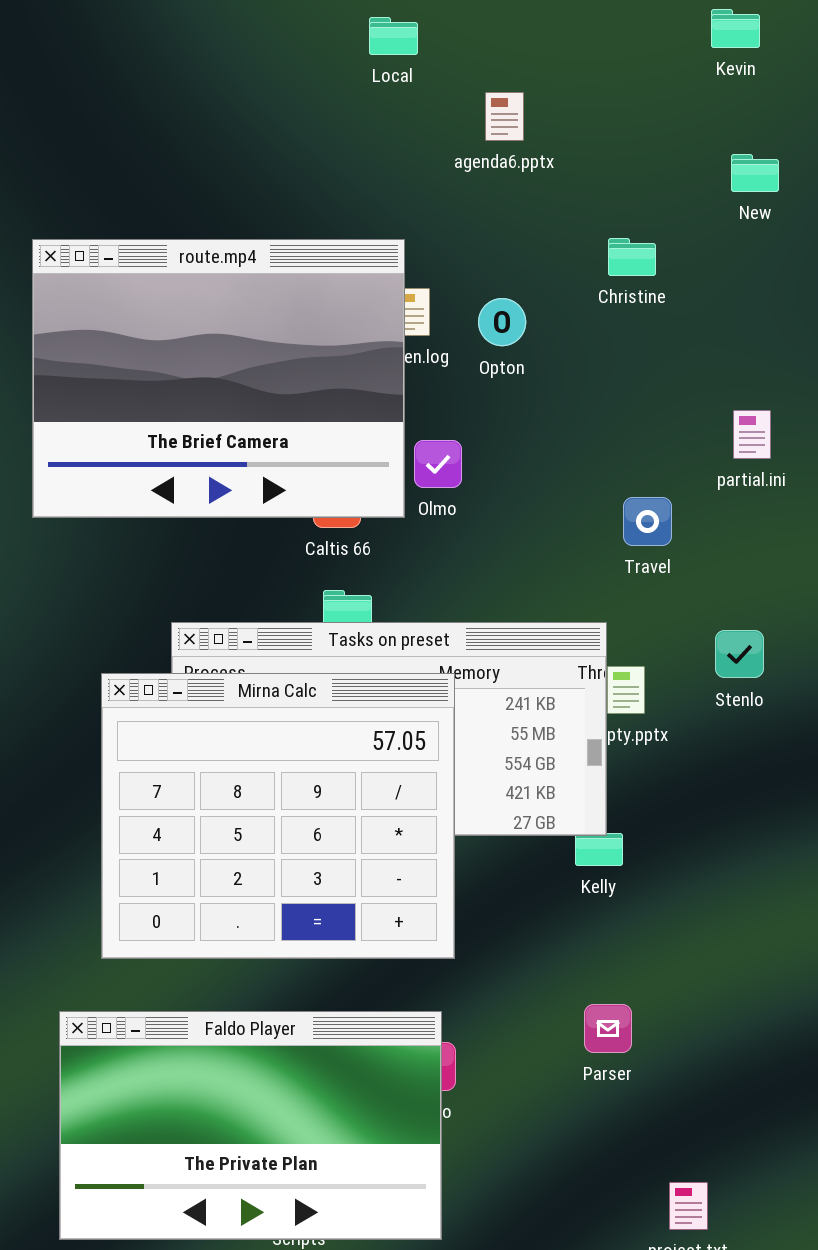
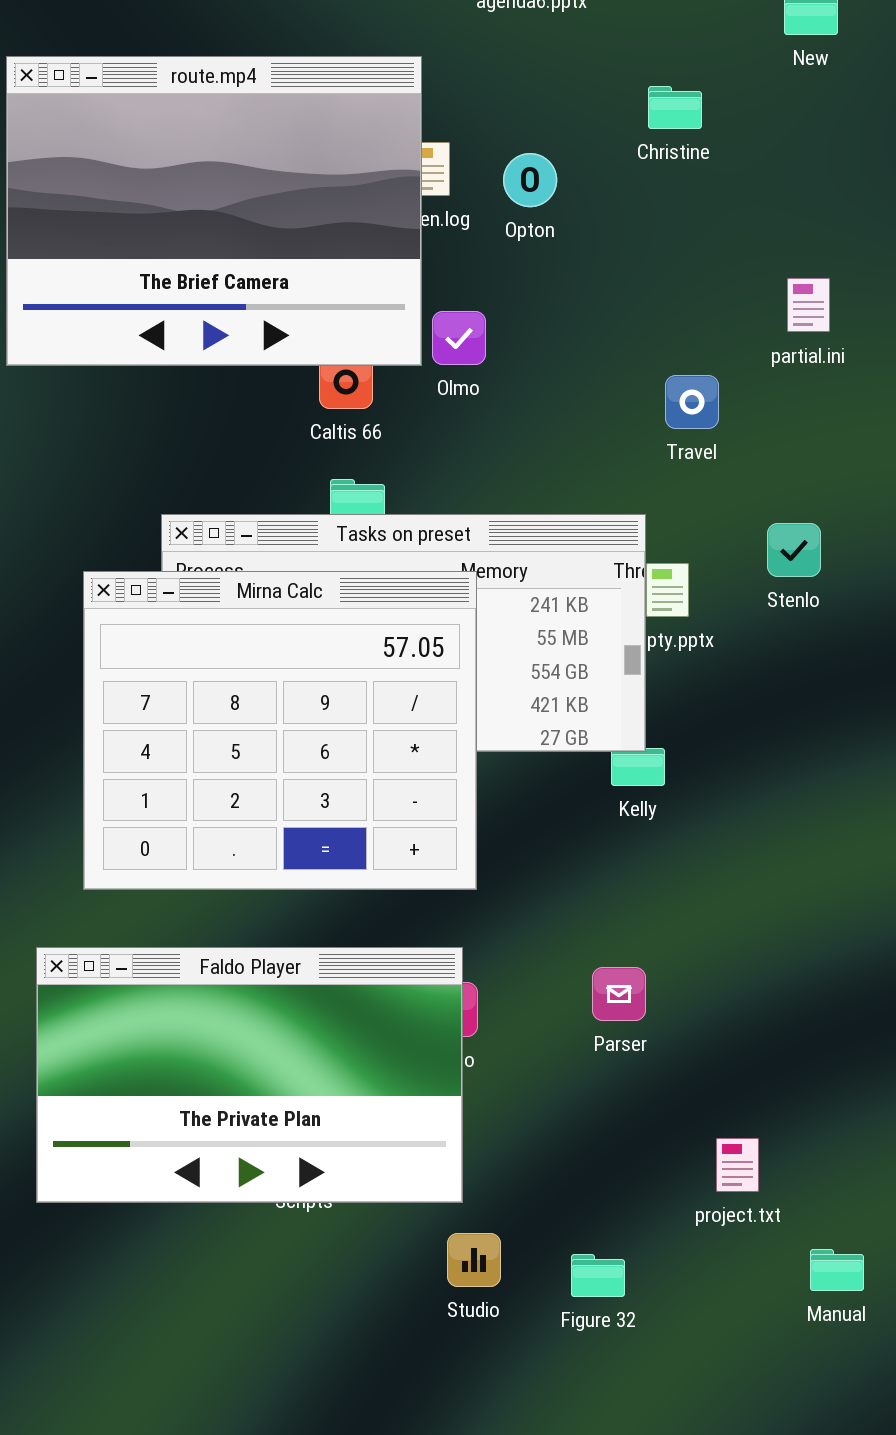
route.mp4: [32,239,405,518] -> [6,56,422,366], moved
Parser: [584,1004,632,1053] -> [592,967,646,1021], moved

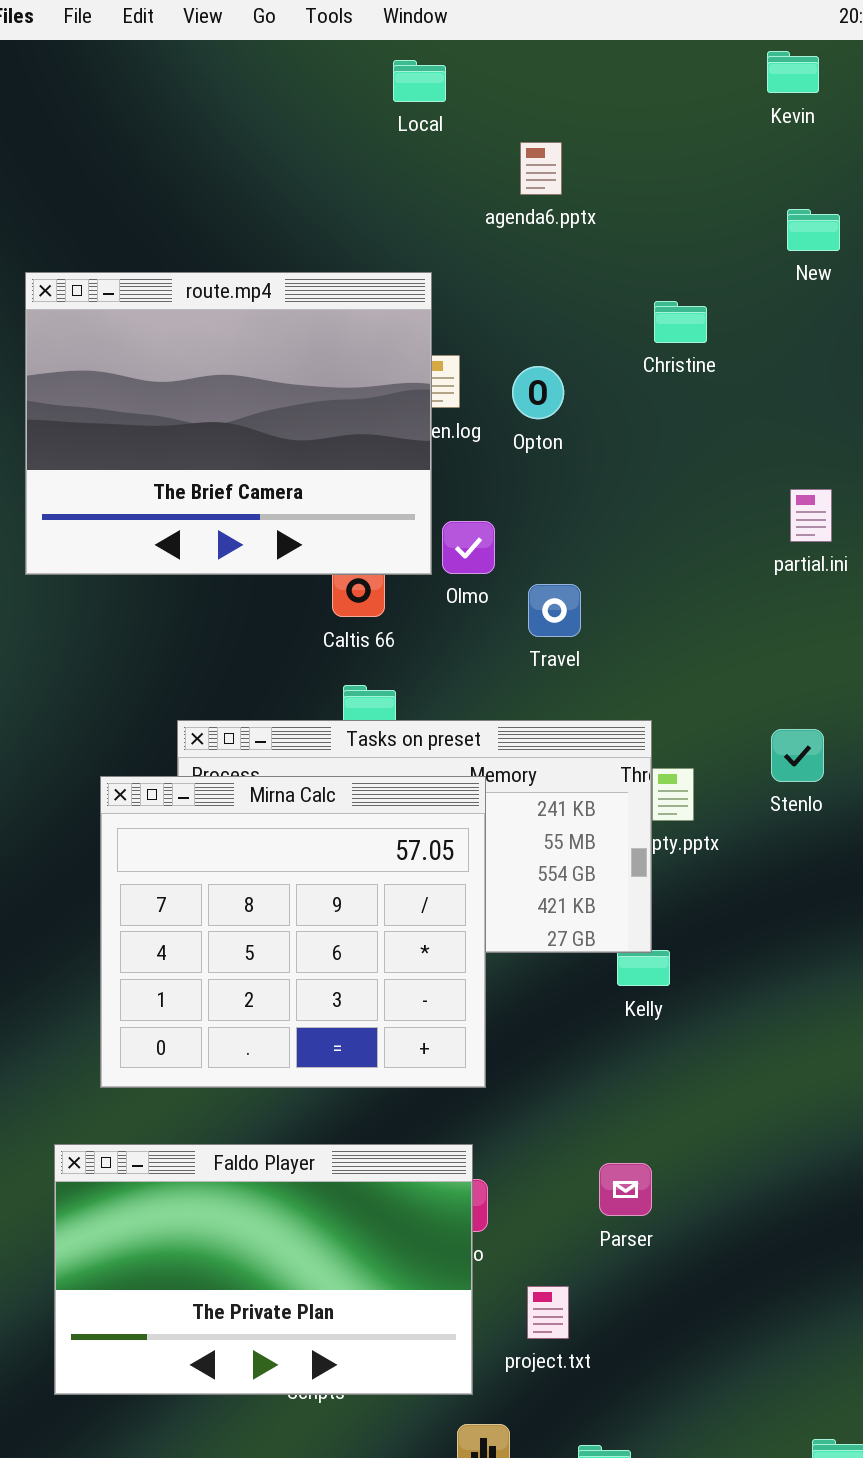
Travel: [665,375,719,429] -> [528,584,581,637], moved
project.txt: [716,1138,759,1192] -> [527,1286,569,1339], moved

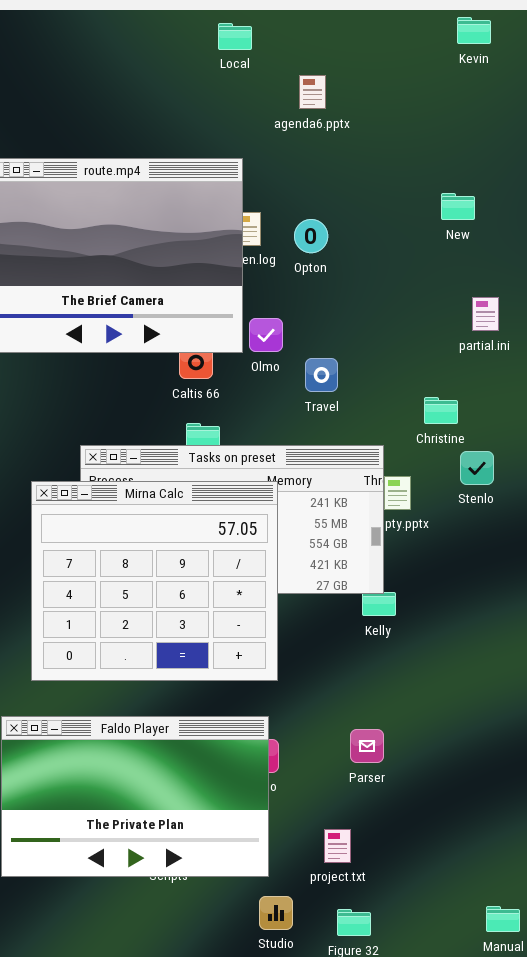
New: [787,209,840,251] -> [441,193,475,220], moved
Christine: [654,301,707,343] -> [424,397,458,424], moved
project.txt: [527,1286,569,1339] -> [324,829,351,863], moved

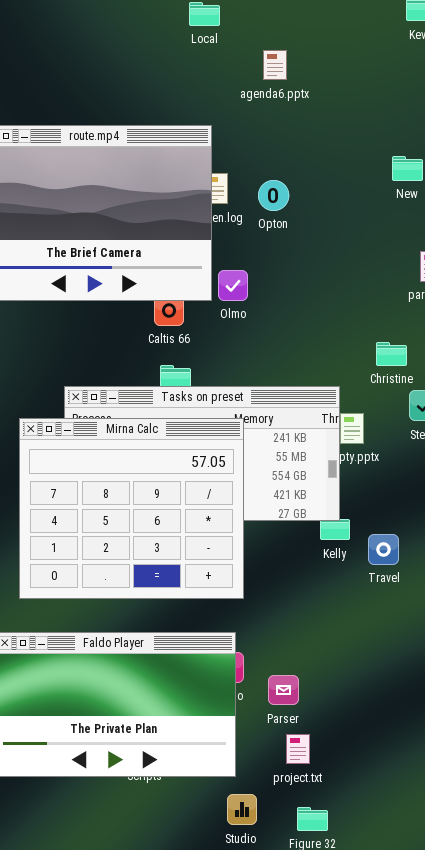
Travel: [305,358,338,392] -> [368,534,399,565], moved
Parser: [350,729,384,763] -> [268,675,299,705], moved

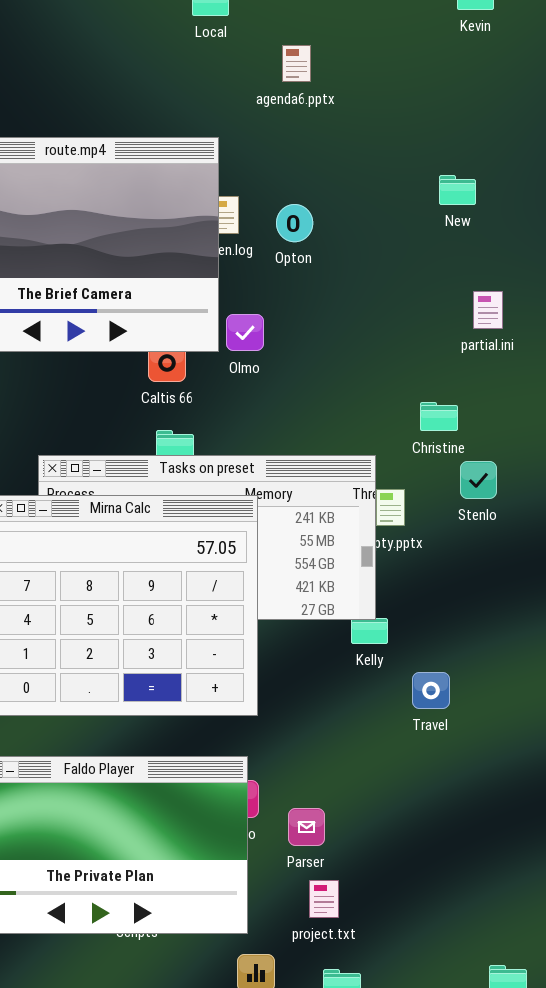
Travel: [368,534,399,565] -> [412,672,450,709], moved

